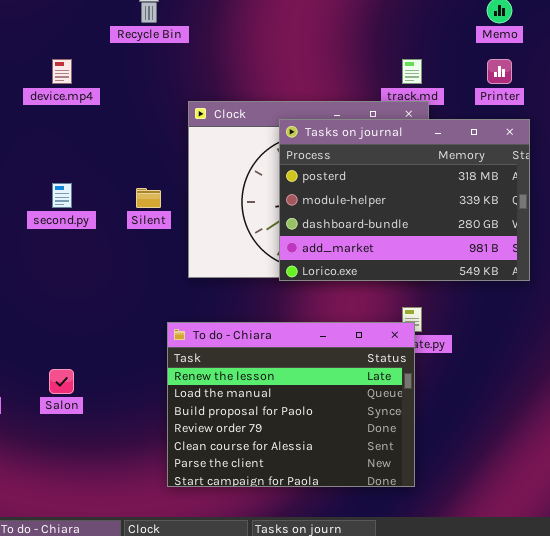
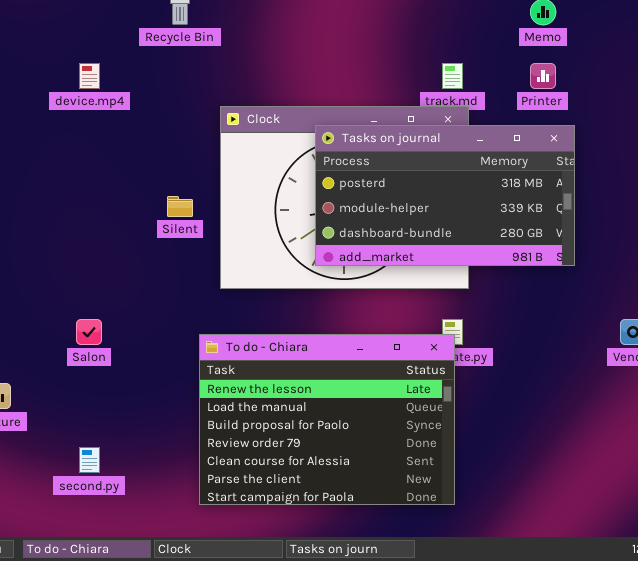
Tasks on journal: [279,119,530,281] -> [315,125,575,266], resized
second.py: [52,183,72,208] -> [79,447,100,473], moved
Salon: [49,369,74,394] -> [76,319,102,345], moved

